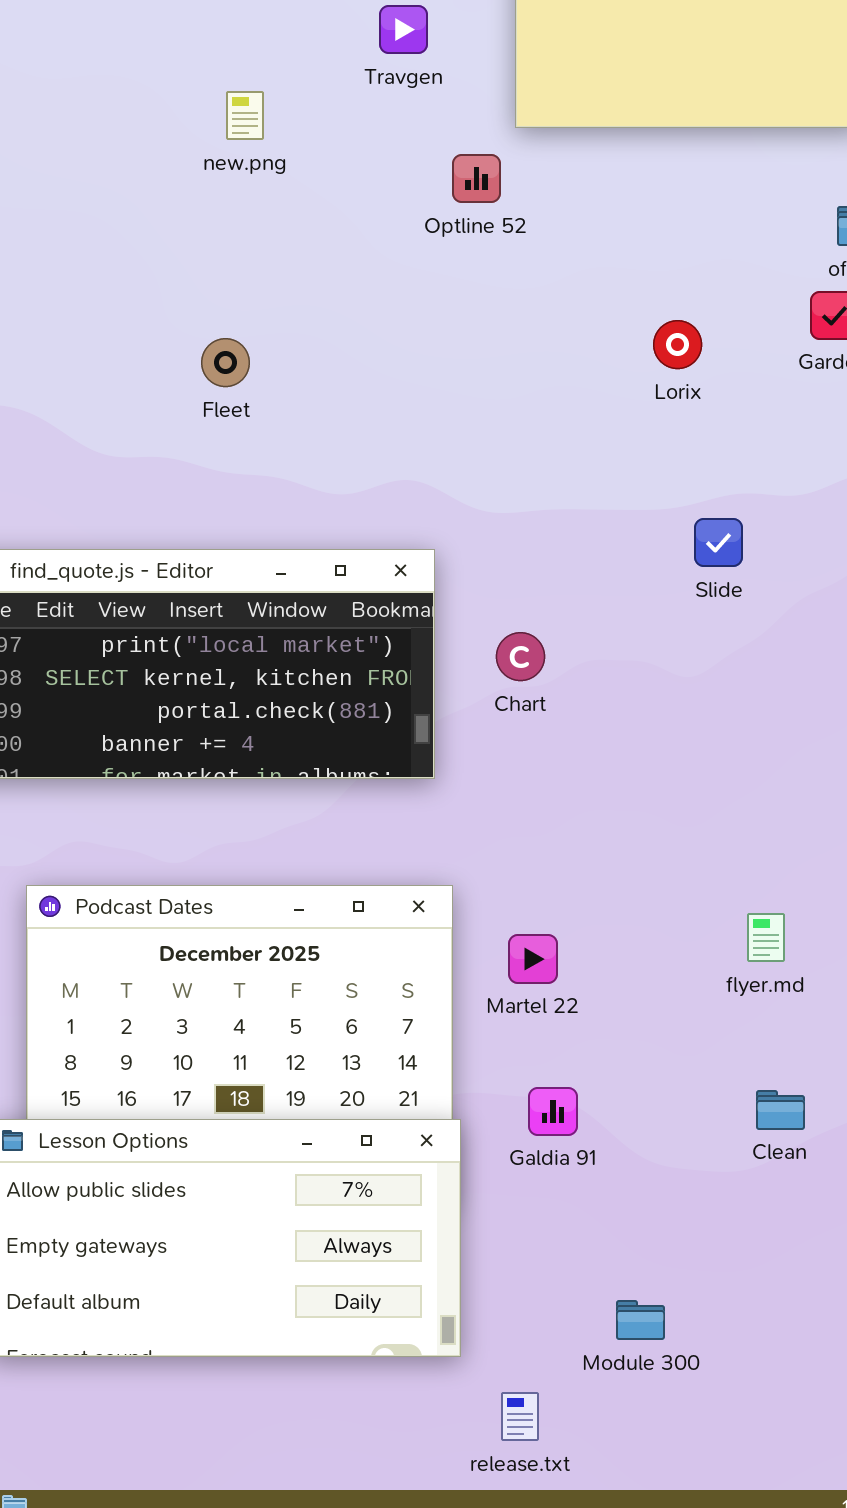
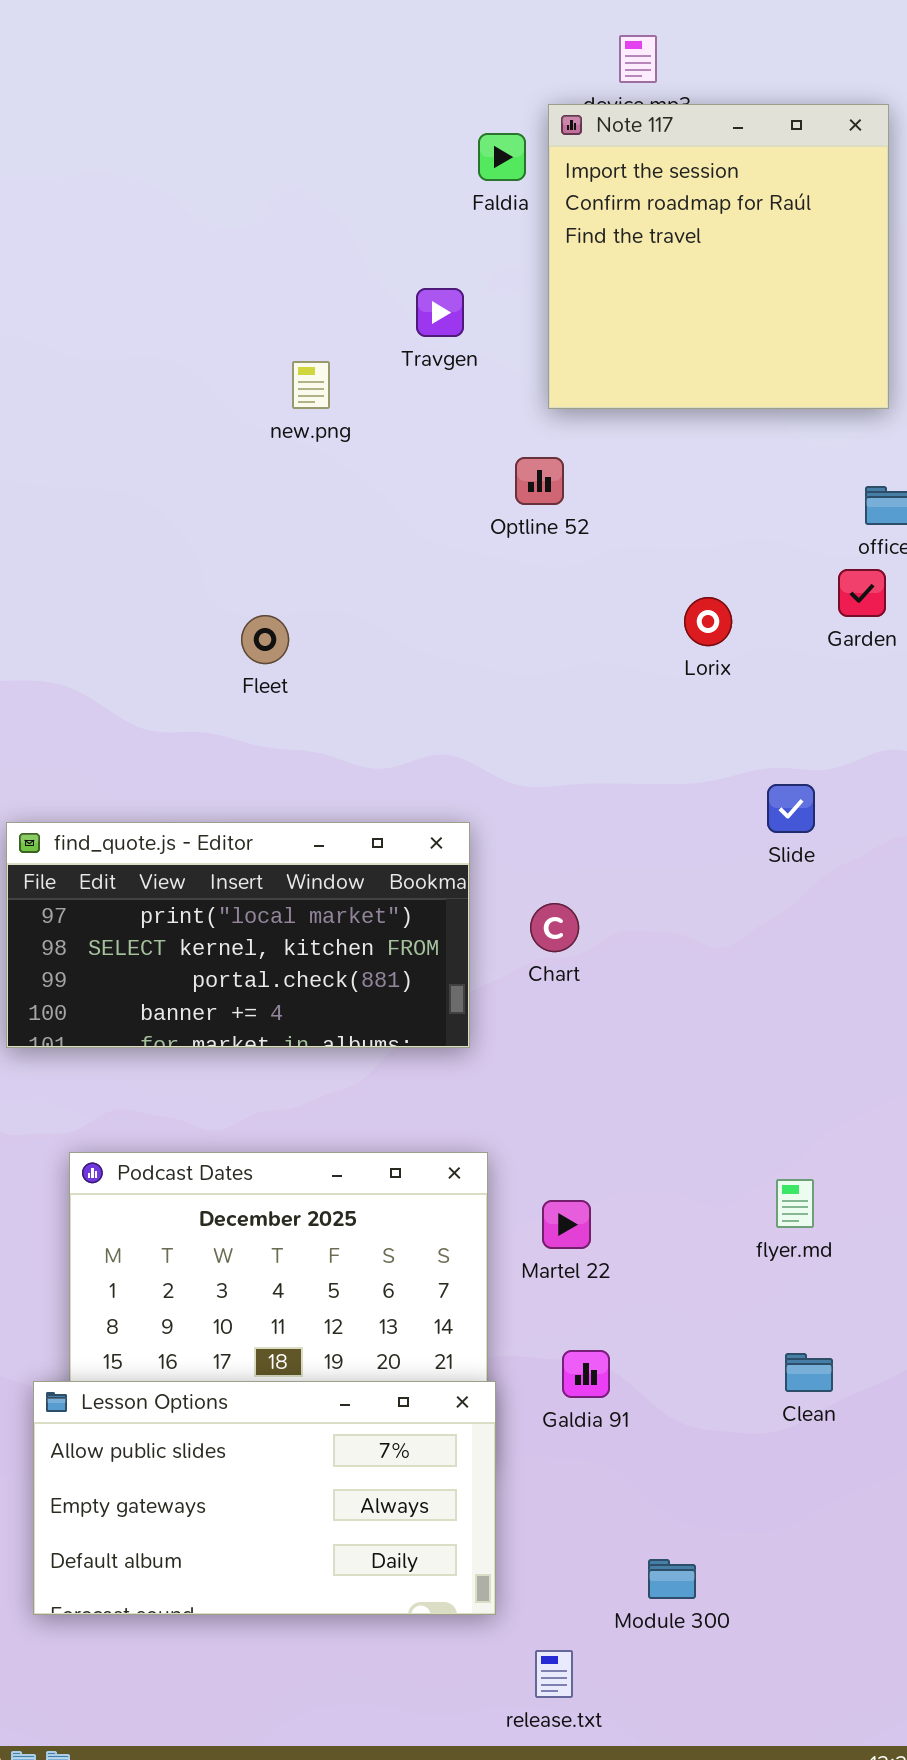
new.png: [226,91,264,140] -> [292,361,330,409], moved
Optline 52: [452,154,501,203] -> [515,457,564,505], moved
Slide: [694,518,743,567] -> [767,784,815,833], moved

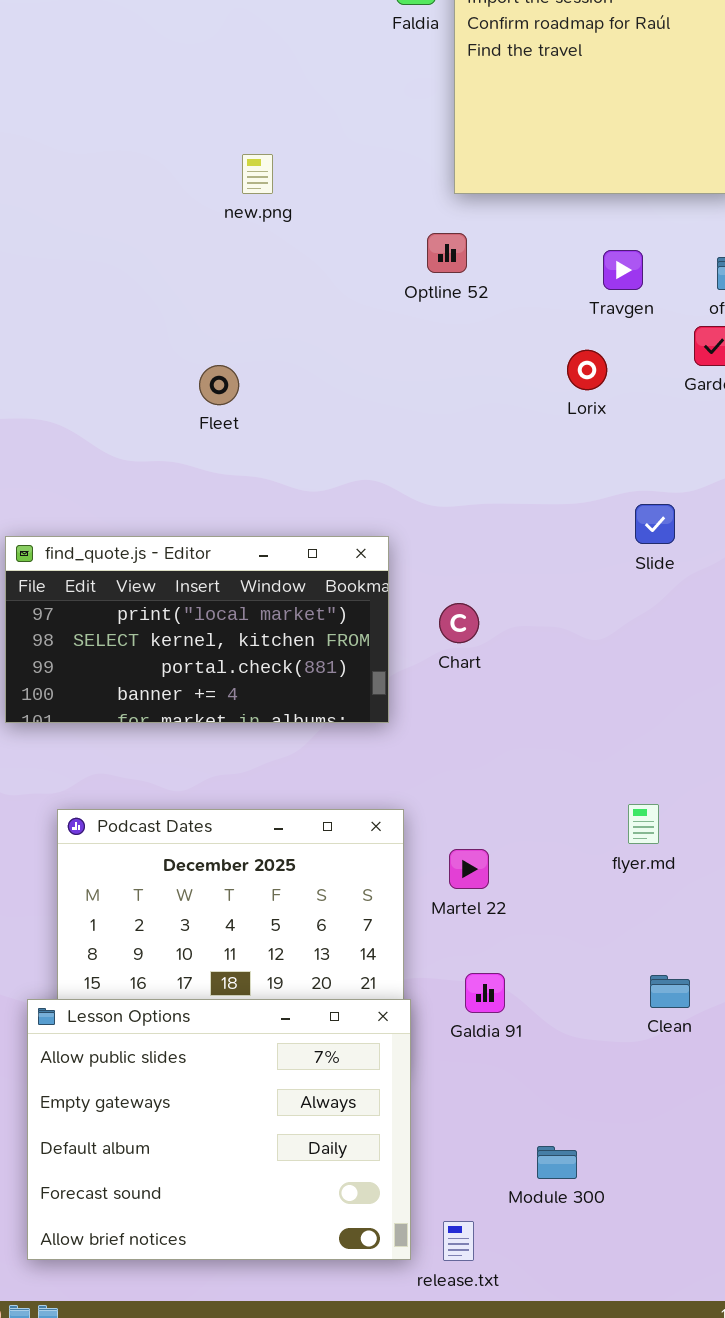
Travgen: [416,288,464,337] -> [603,250,643,290], moved
flyer.md: [776,1179,814,1228] -> [628,804,659,844], moved
Lesson Options: [33,1381,496,1615] -> [27,999,411,1260], resized

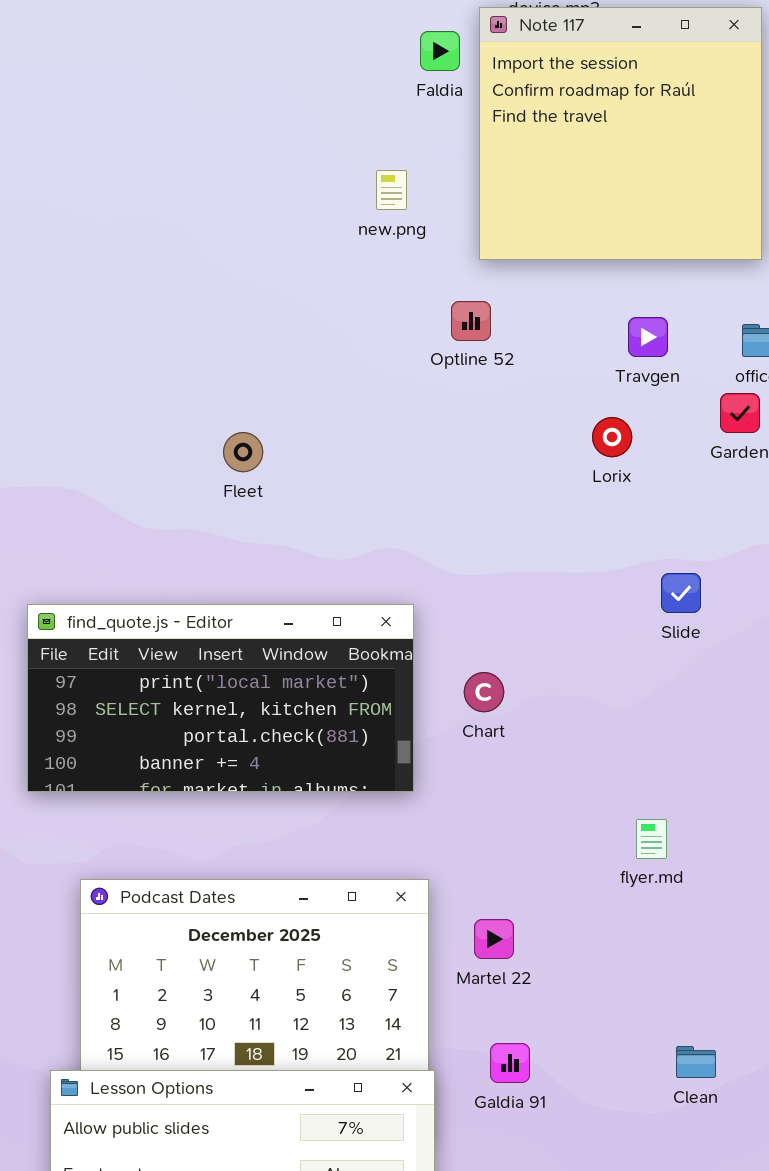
new.png: [242,154,273,194] -> [376,170,407,210], moved
flyer.md: [628,804,659,844] -> [636,819,667,859], moved

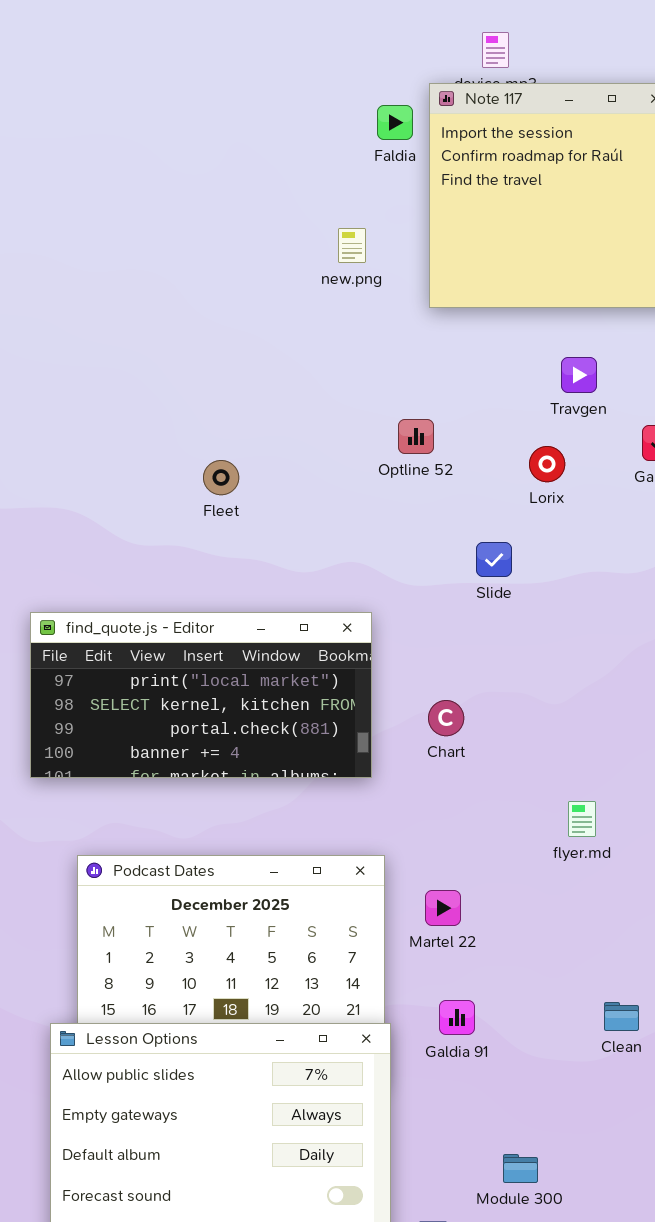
Optline 52: [451,301,491,341] -> [398,419,434,454], moved
Slide: [661,573,701,613] -> [476,542,512,577], moved
Chart: [464,672,504,712] -> [428,700,464,736], moved

